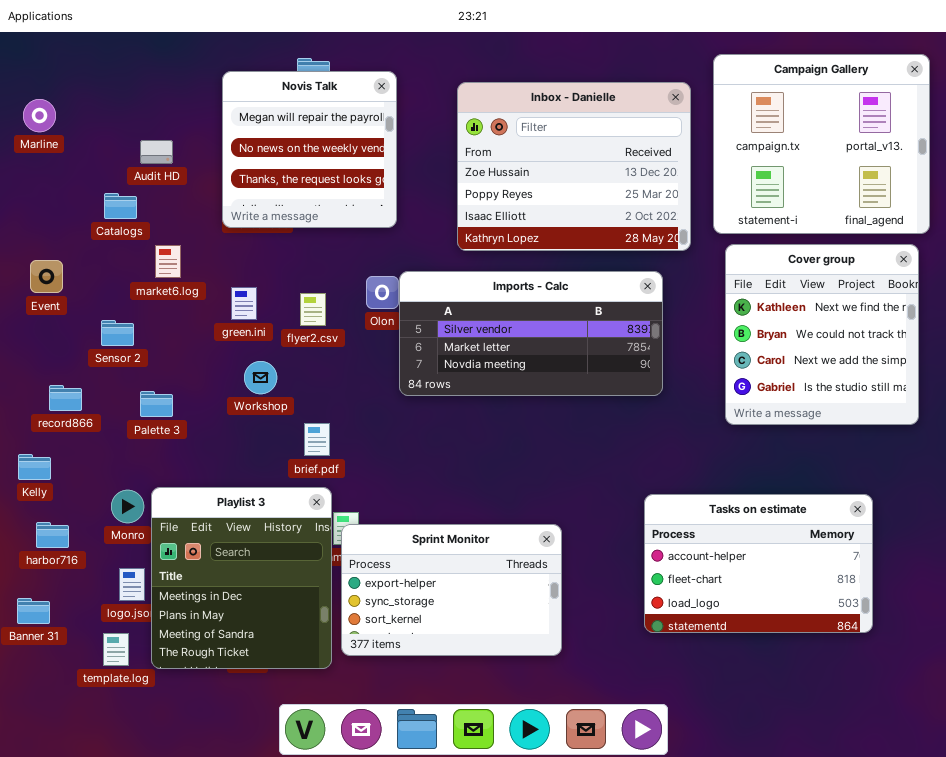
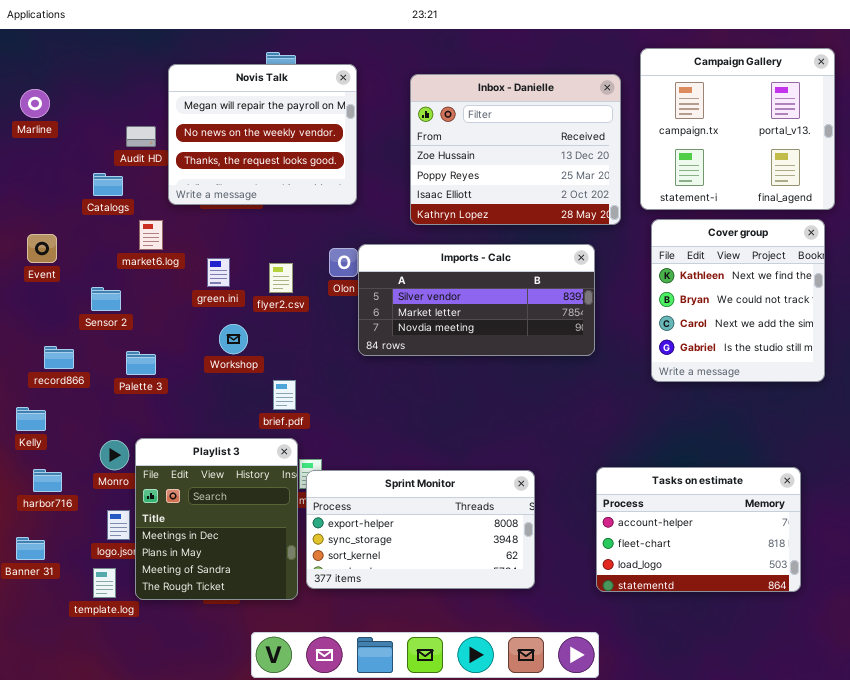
Novis Talk: [222,71,397,228] -> [168,64,357,205], resized
Tasks on estimate: [644,494,873,633] -> [596,467,801,592], moved
Sprint Monitor: [341,524,562,656] -> [306,470,535,589], resized

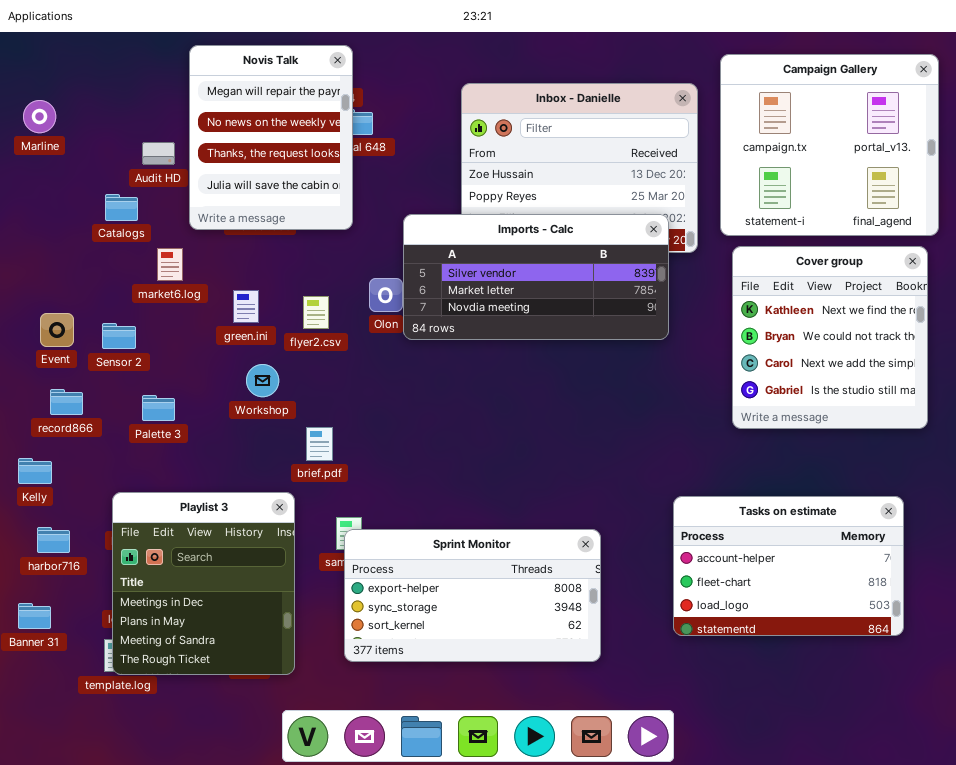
Novis Talk: [168,64,357,205] -> [189,45,353,230], resized
Event: [27,234,57,263] -> [40,313,74,347], moved
Imports - Calc: [358,244,595,356] -> [403,214,669,340], moved
Playlist 3: [135,438,298,600] -> [112,492,295,675], moved
Tasks on estimate: [596,467,801,592] -> [673,496,904,636], moved

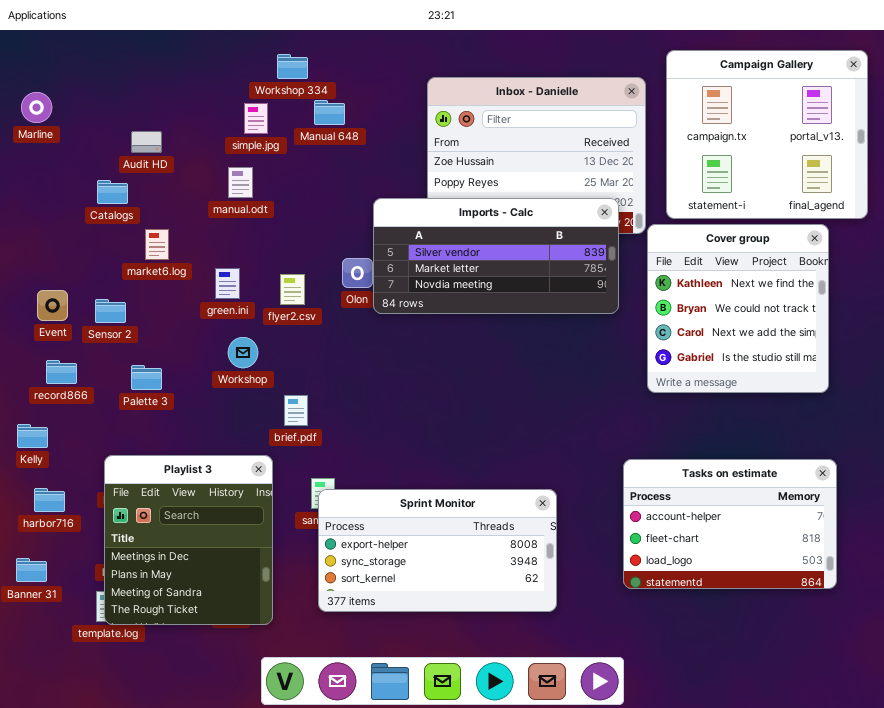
Novis Talk: [189,45,353,230] -> none, closed
Cover group: [732,246,928,429] -> [647,224,829,393], moved

